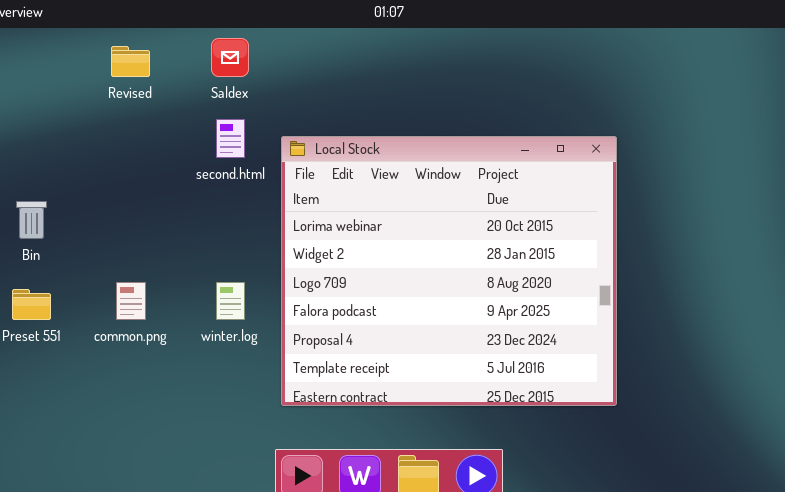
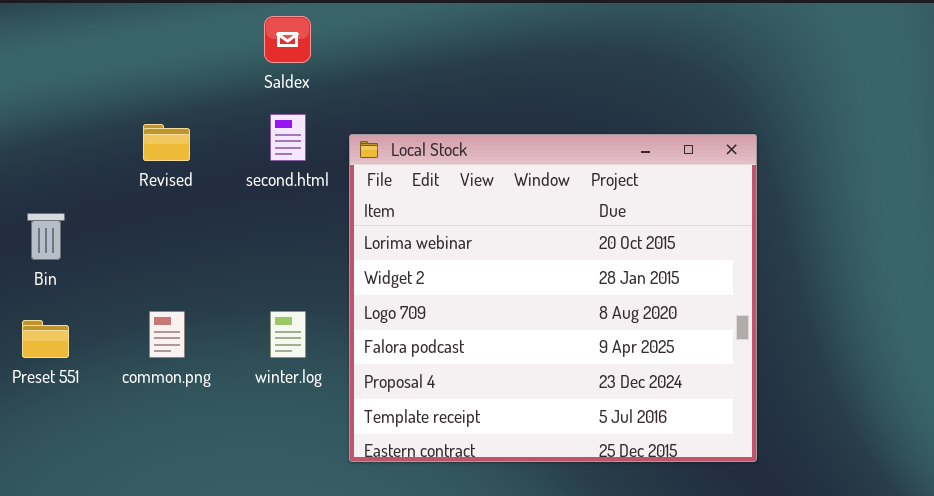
Revised: [111,46,150,77] -> [143,124,190,161], moved

